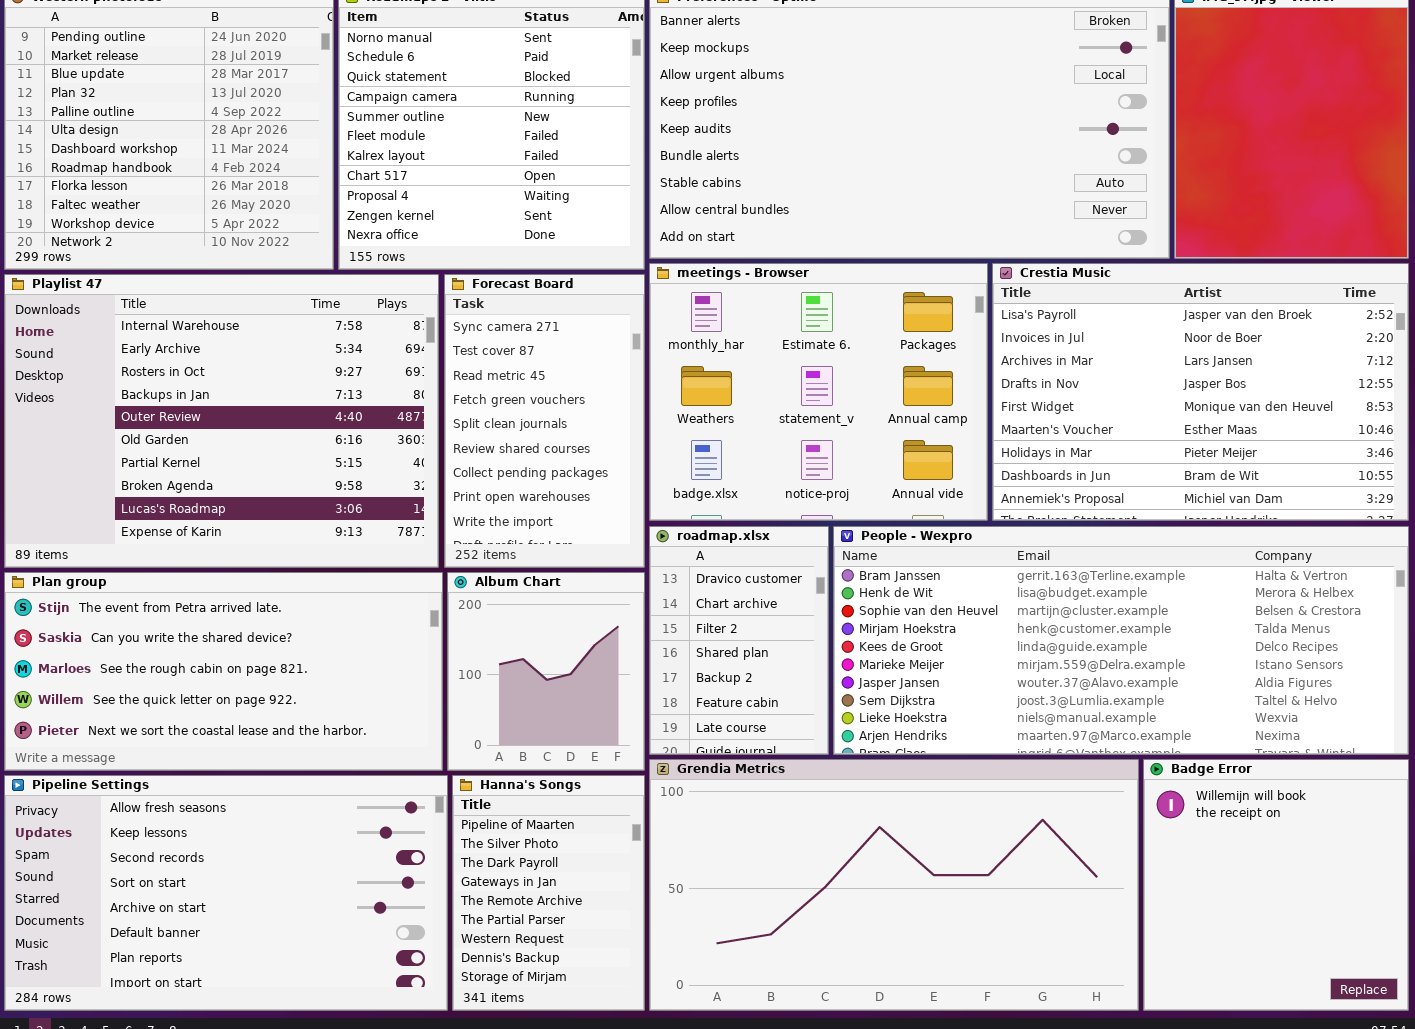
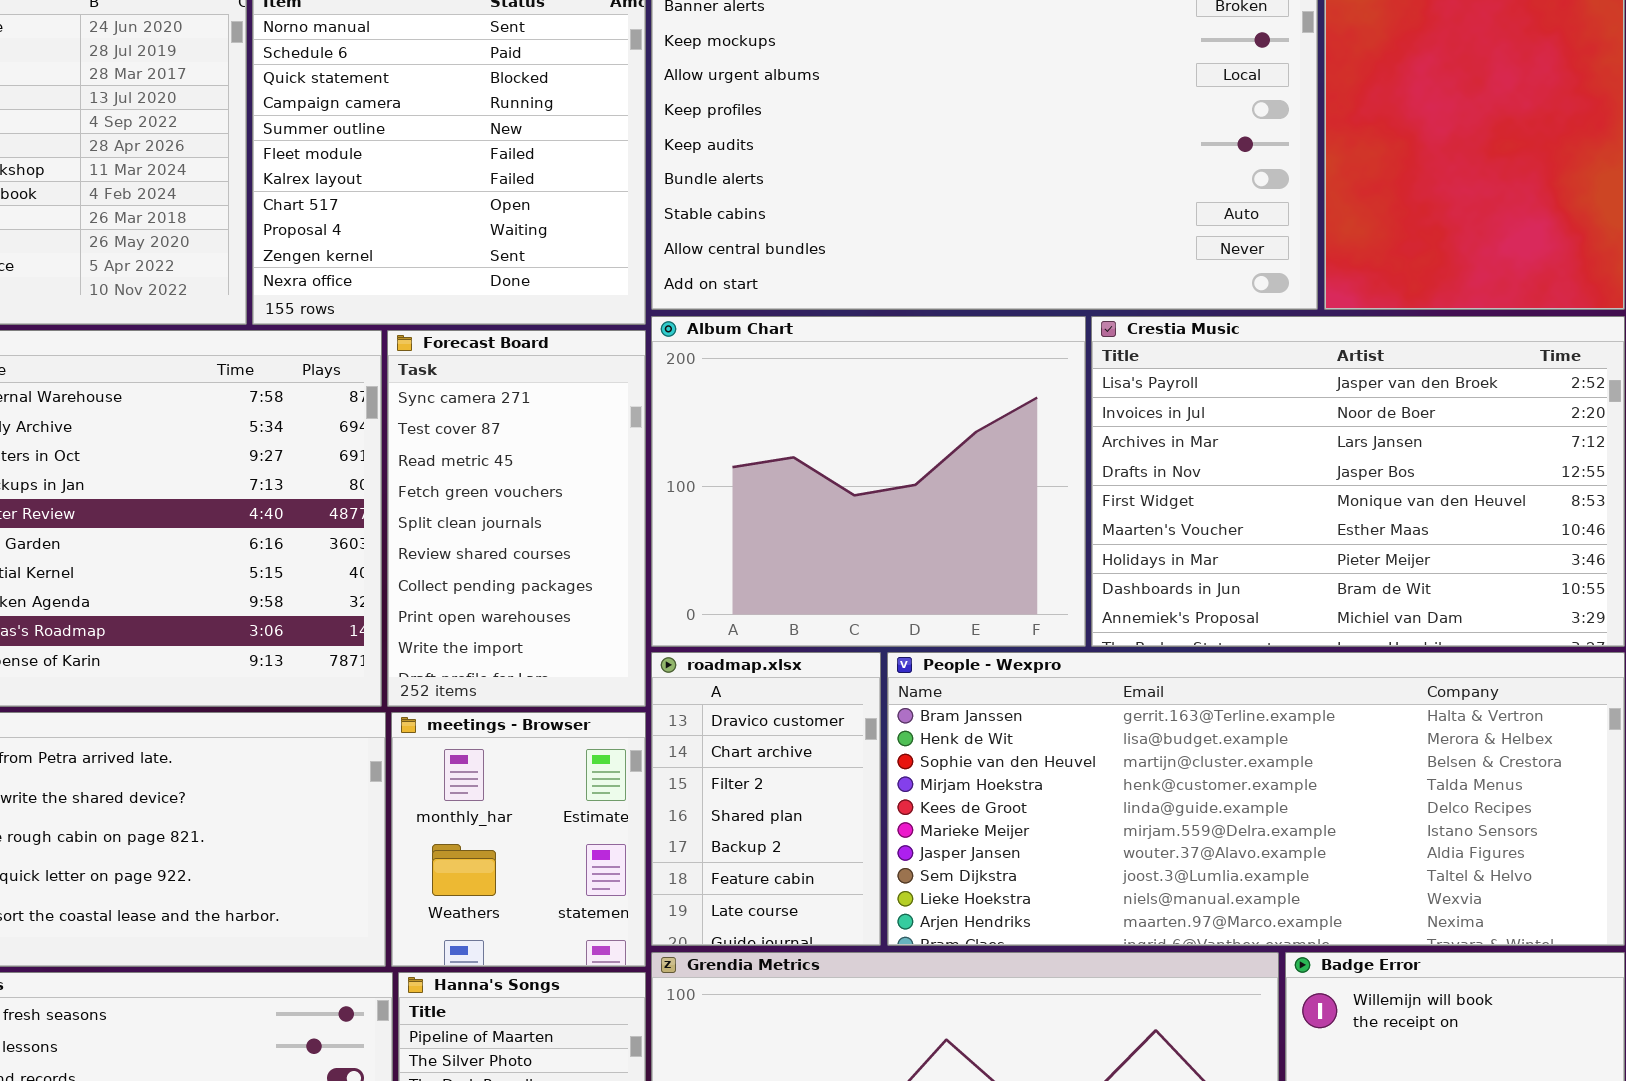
meetings - Browser: [649,263,988,521] -> [391,712,646,967], moved, resized
Album Chart: [447,572,645,771] -> [651,316,1086,647], moved, resized

